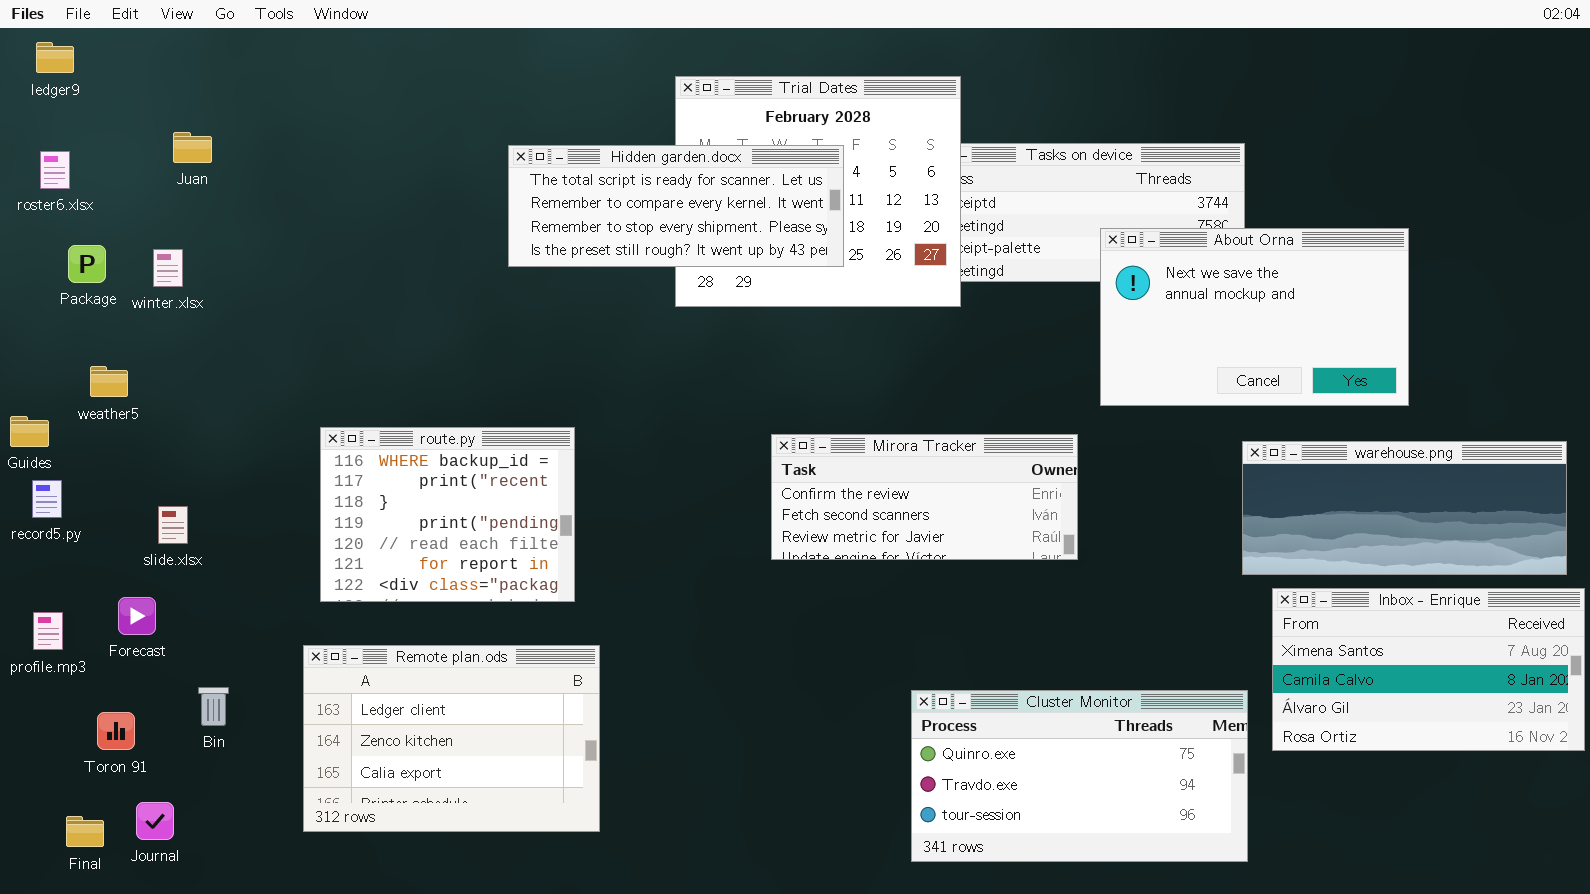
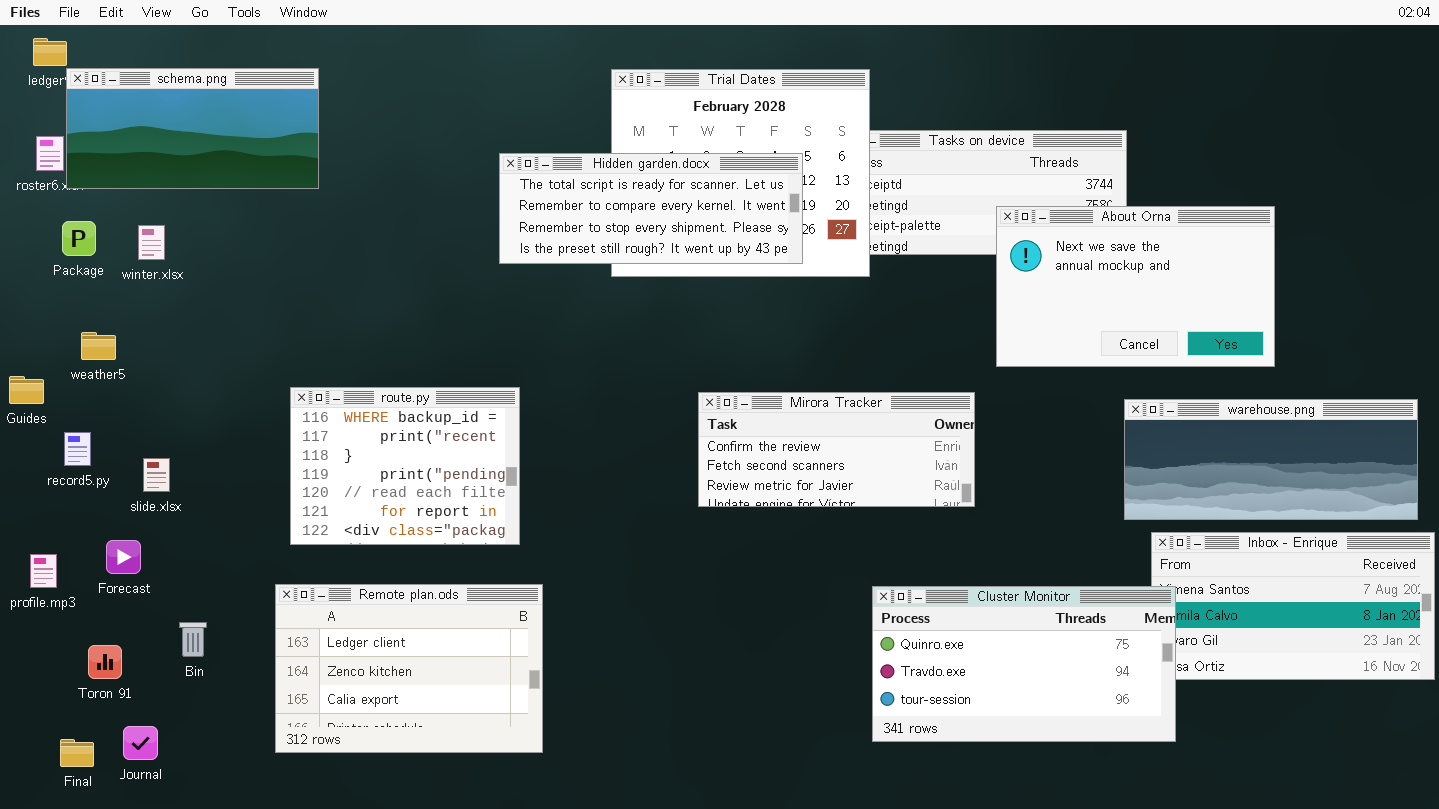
schema.png: none -> [66,68,319,189], opened
Hidden garden.docx: [508,145,844,267] -> [499,153,803,264], moved
record5.py: [32,480,62,518] -> [64,432,91,466], moved
Cluster Monitor: [911,690,1248,862] -> [872,586,1176,742], moved

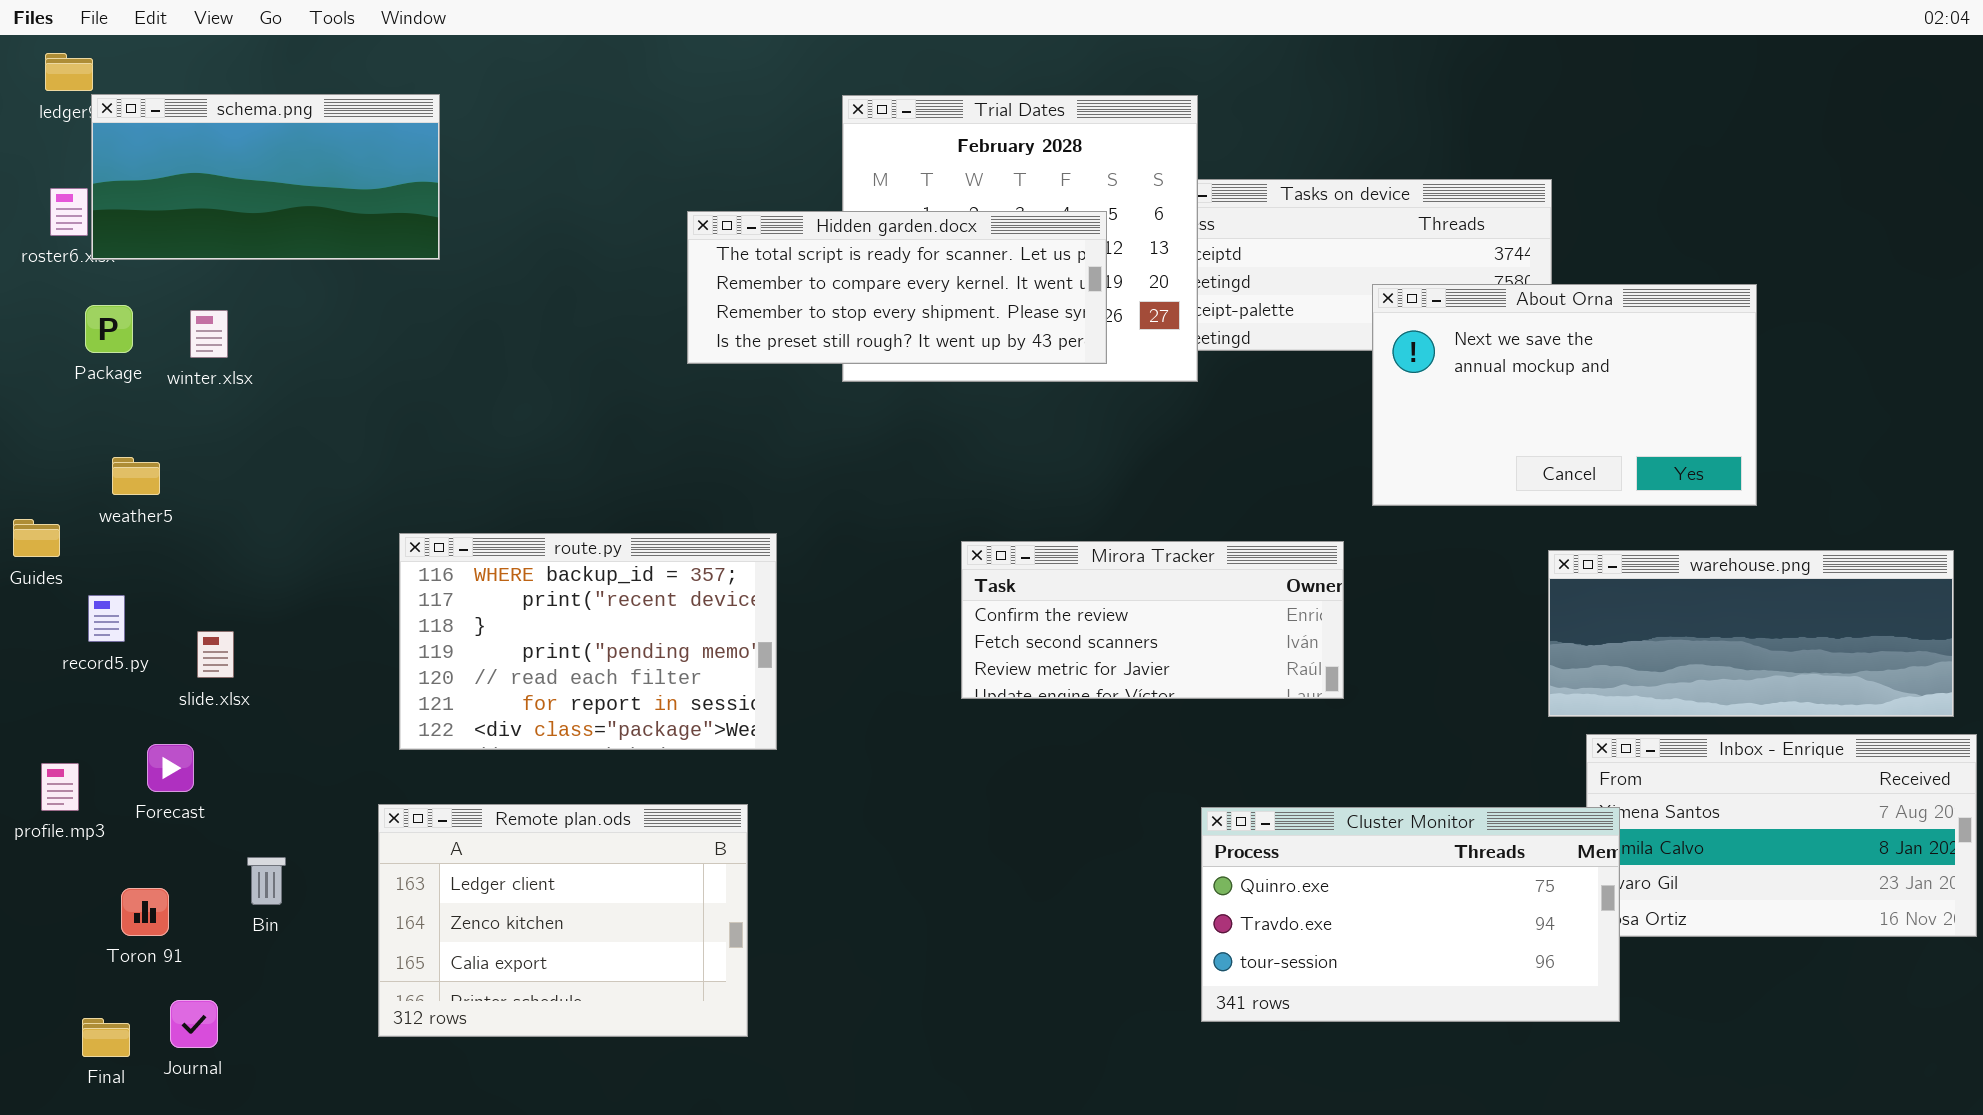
route.py: [290,387,520,545] -> [399,533,777,750], resized

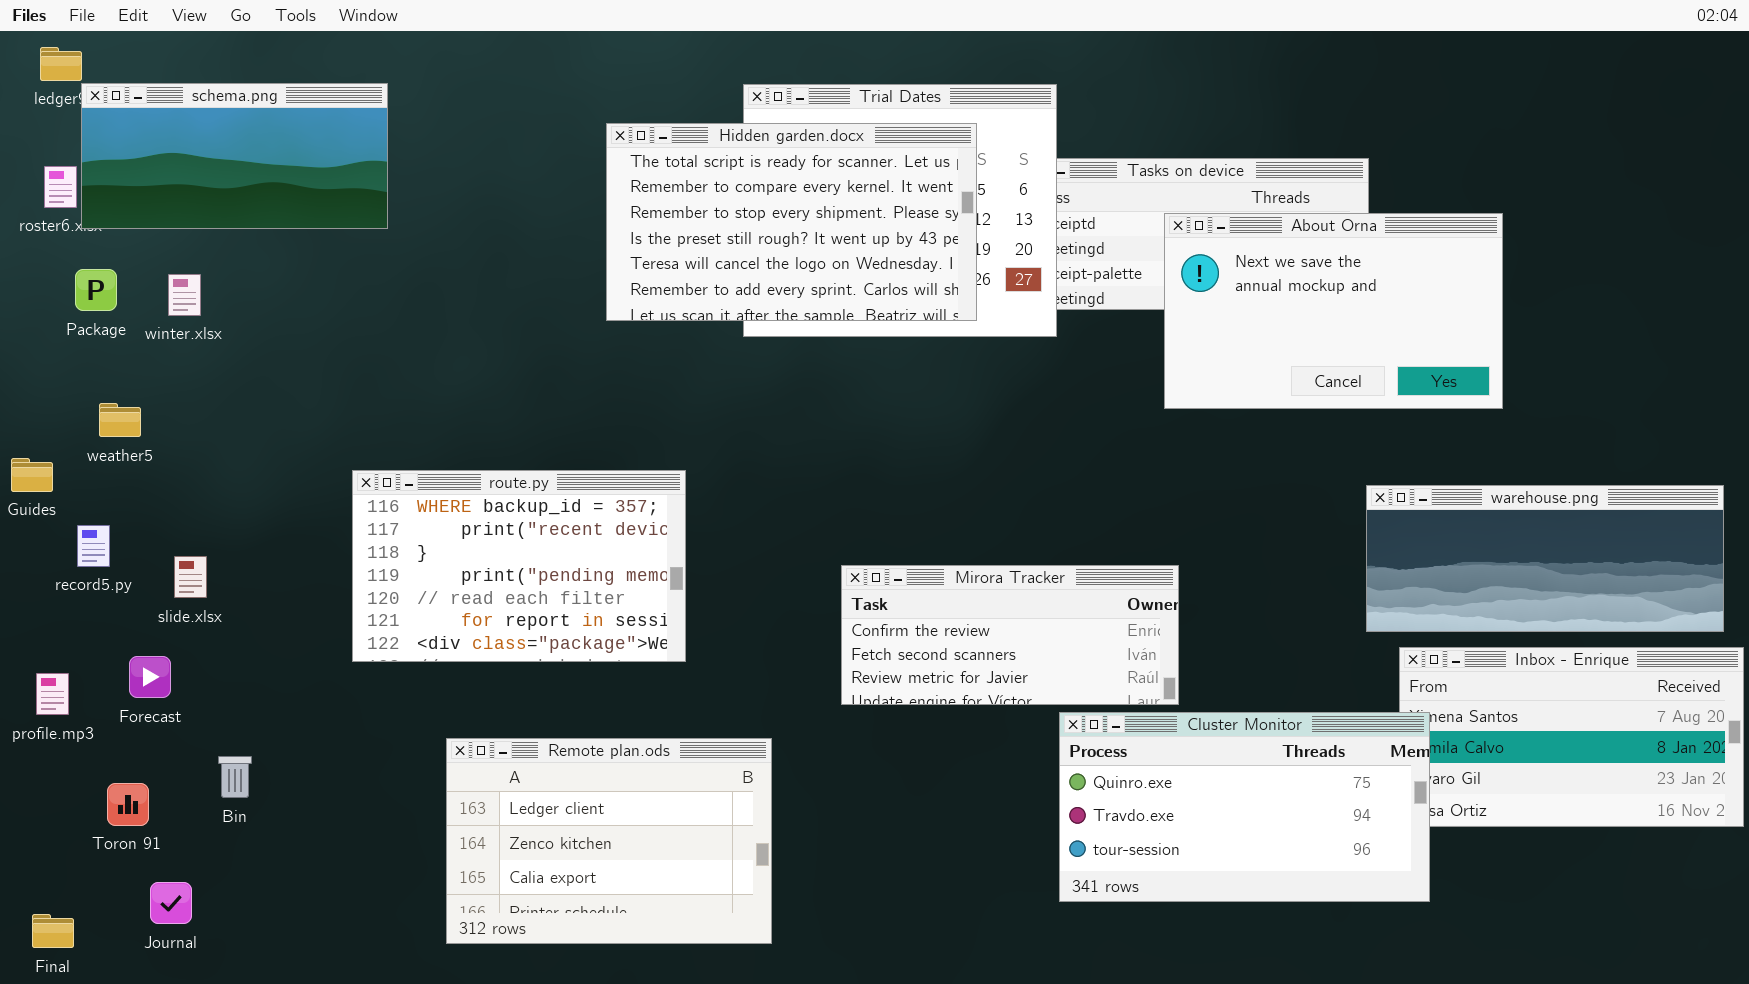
Hidden garden.docx: [687,211,1107,364] -> [606,123,977,321], resized
About Orna: [1372,284,1757,506] -> [1164,213,1503,409], moved
Mirora Tracker: [961,541,1344,699] -> [841,565,1179,705], moved
Remote plan.ods: [378,804,748,1037] -> [446,738,772,944], moved
Final: [82,1018,130,1057] -> [32,914,74,948], moved

